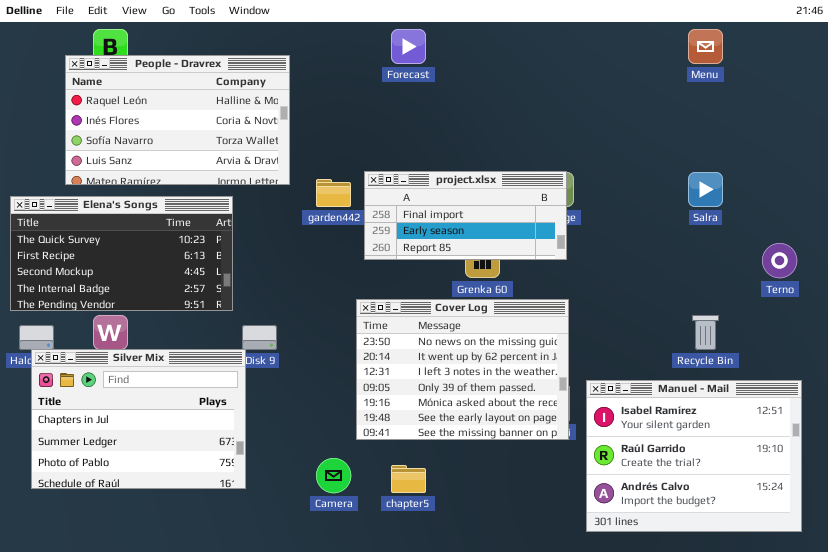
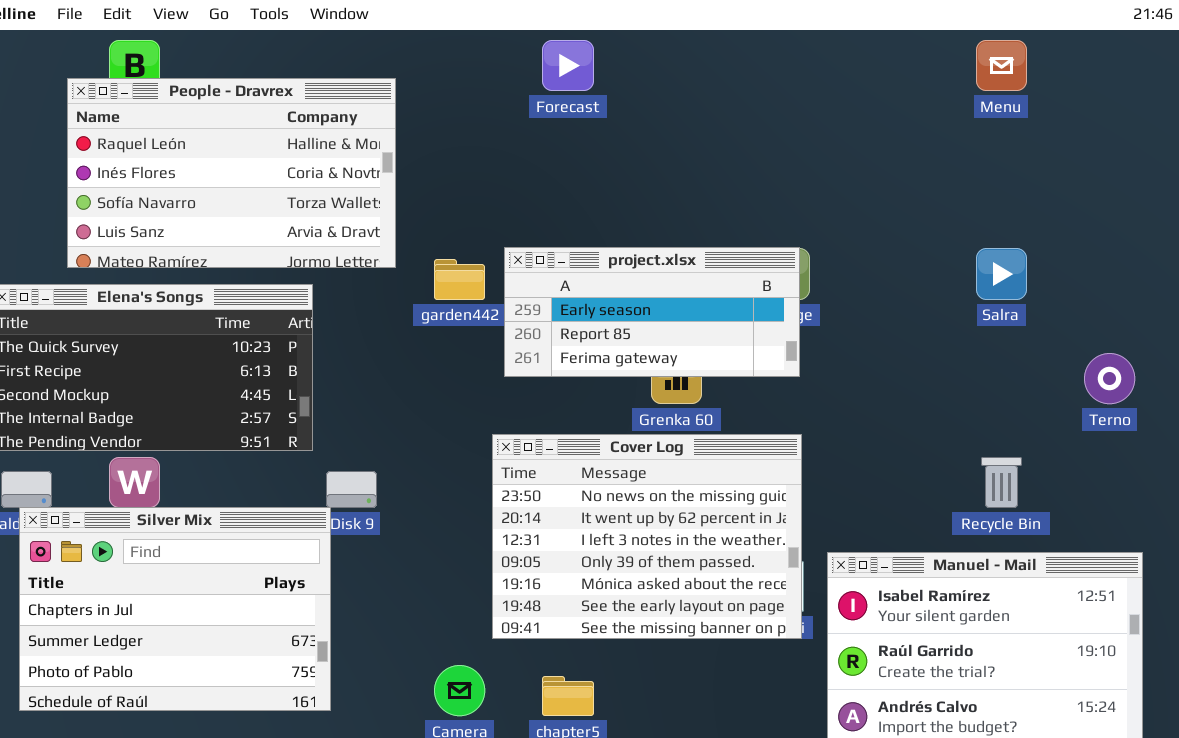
project.xlsx: [364,171,567,260] -> [504,247,800,377], scrolled down 1 row

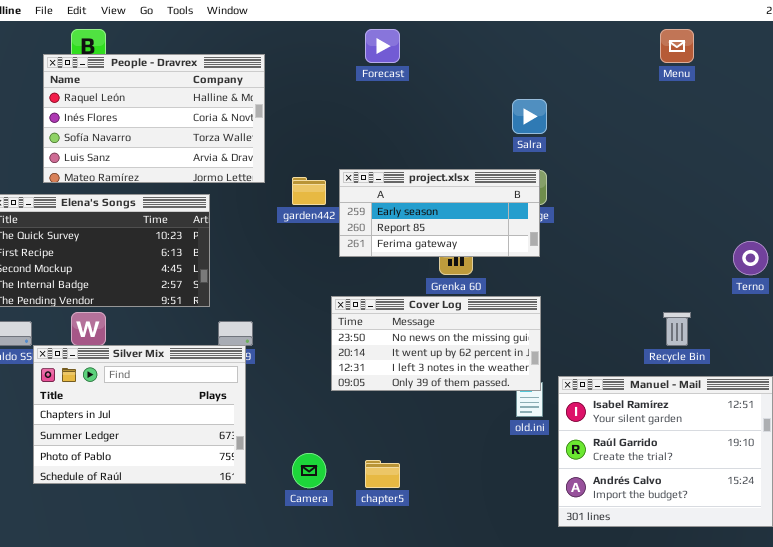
Salra: [976,248,1027,300] -> [512,99,547,134], moved
Cover Log: [492,434,802,639] -> [331,296,541,391], resized
Silver Mix: [19,507,331,711] -> [33,345,246,484], moved

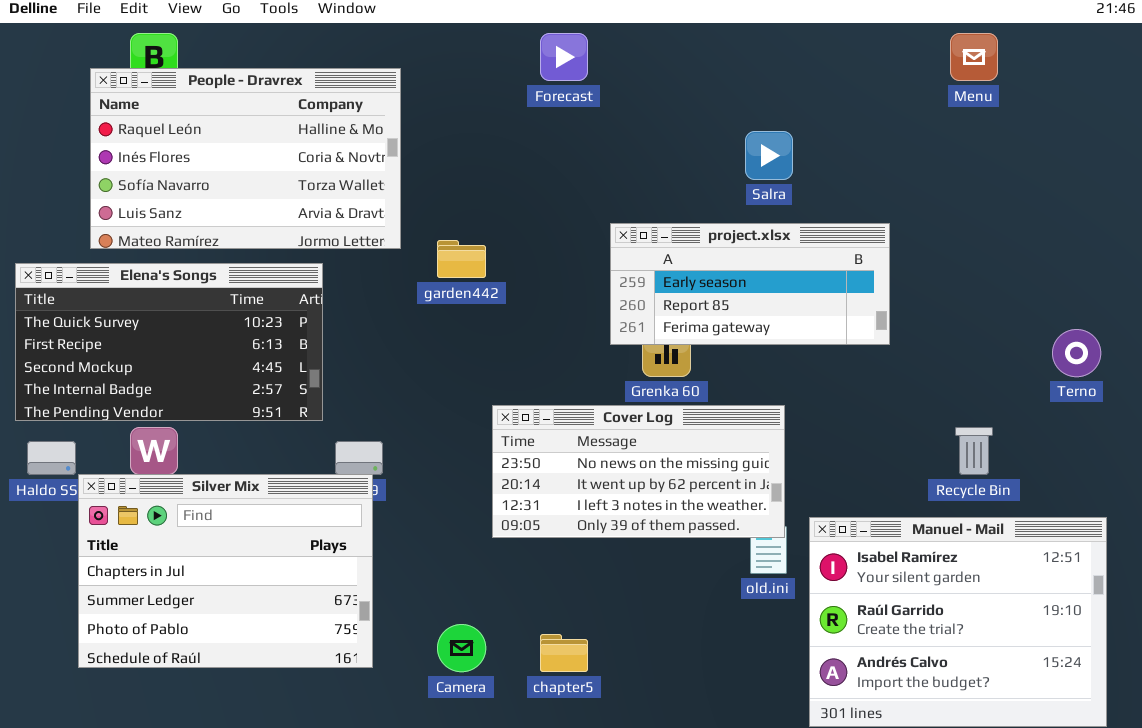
project.xlsx: [339,169,540,257] -> [610,223,890,345], moved

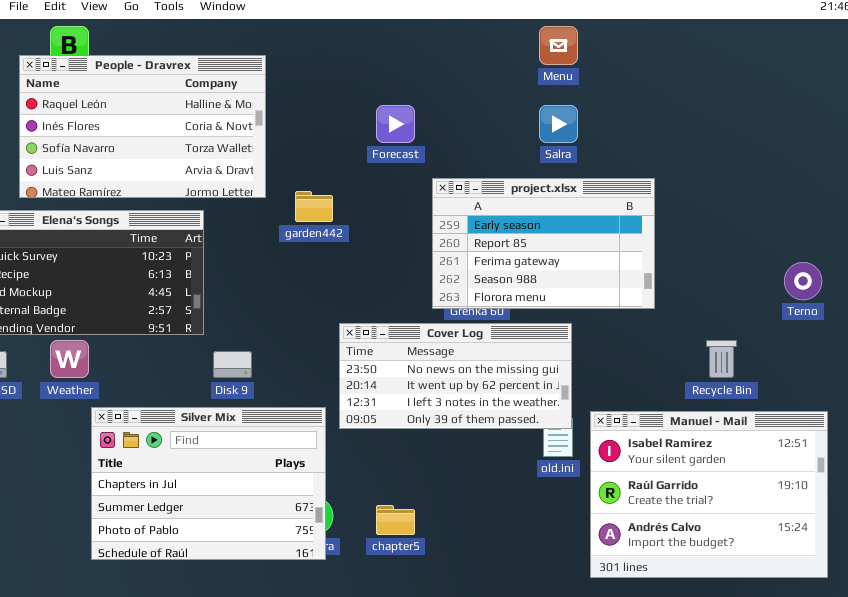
Forecast: [540,33,588,81] -> [376,105,415,143], moved
Menu: [950,33,998,81] -> [539,26,578,65], moved
project.xlsx: [610,223,890,345] -> [432,178,655,309], resized
Silver Mix: [78,474,373,668] -> [91,407,326,560], moved

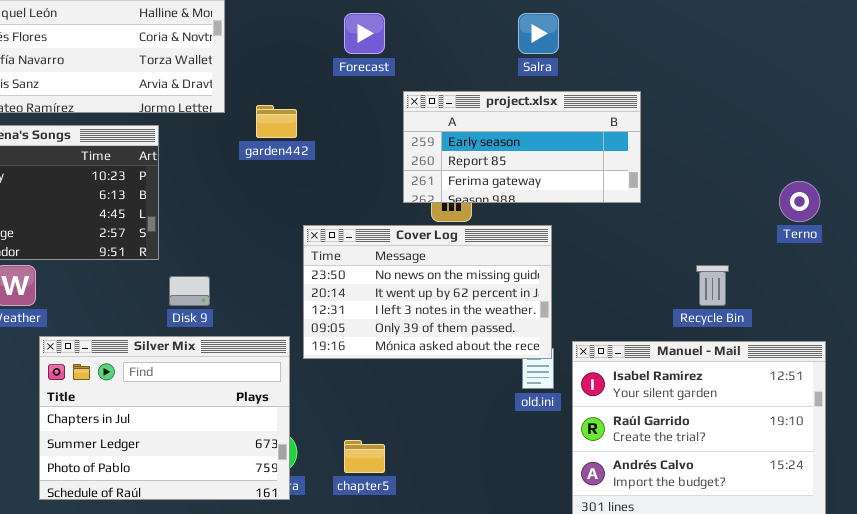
project.xlsx: [432,178,655,309] -> [403,91,641,203], resized
Cover Log: [339,323,572,429] -> [303,225,552,359], resized

